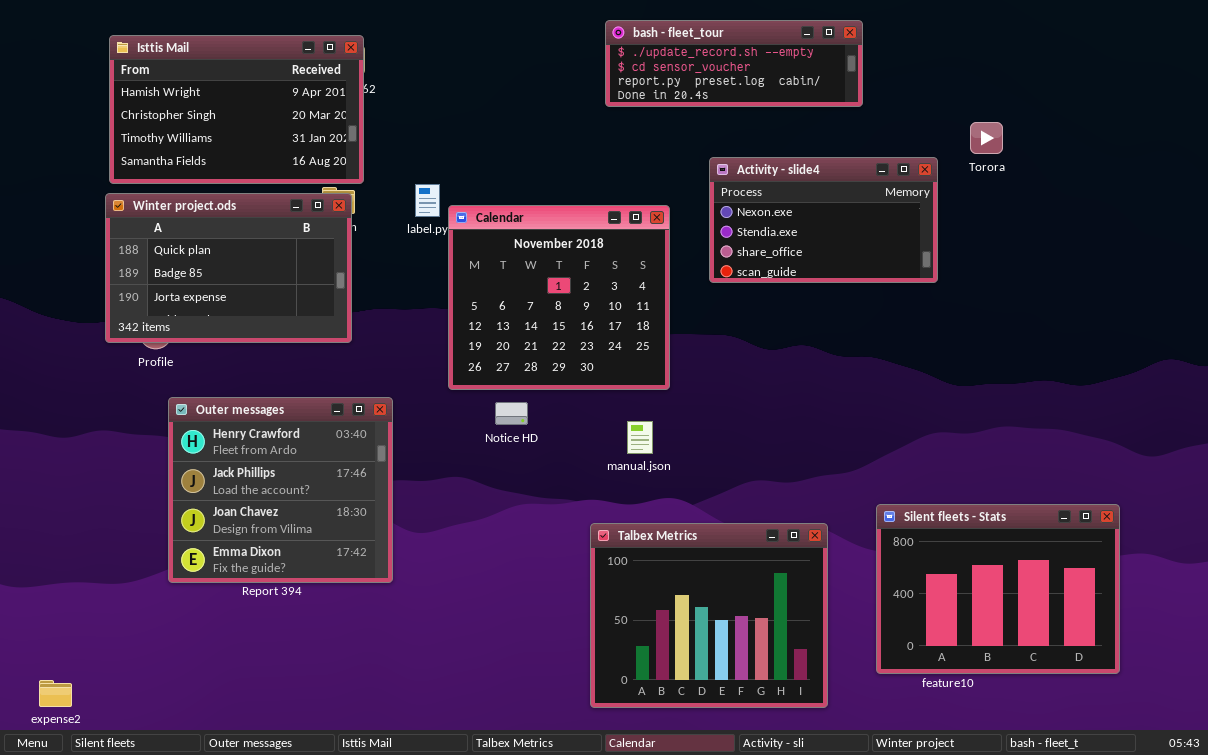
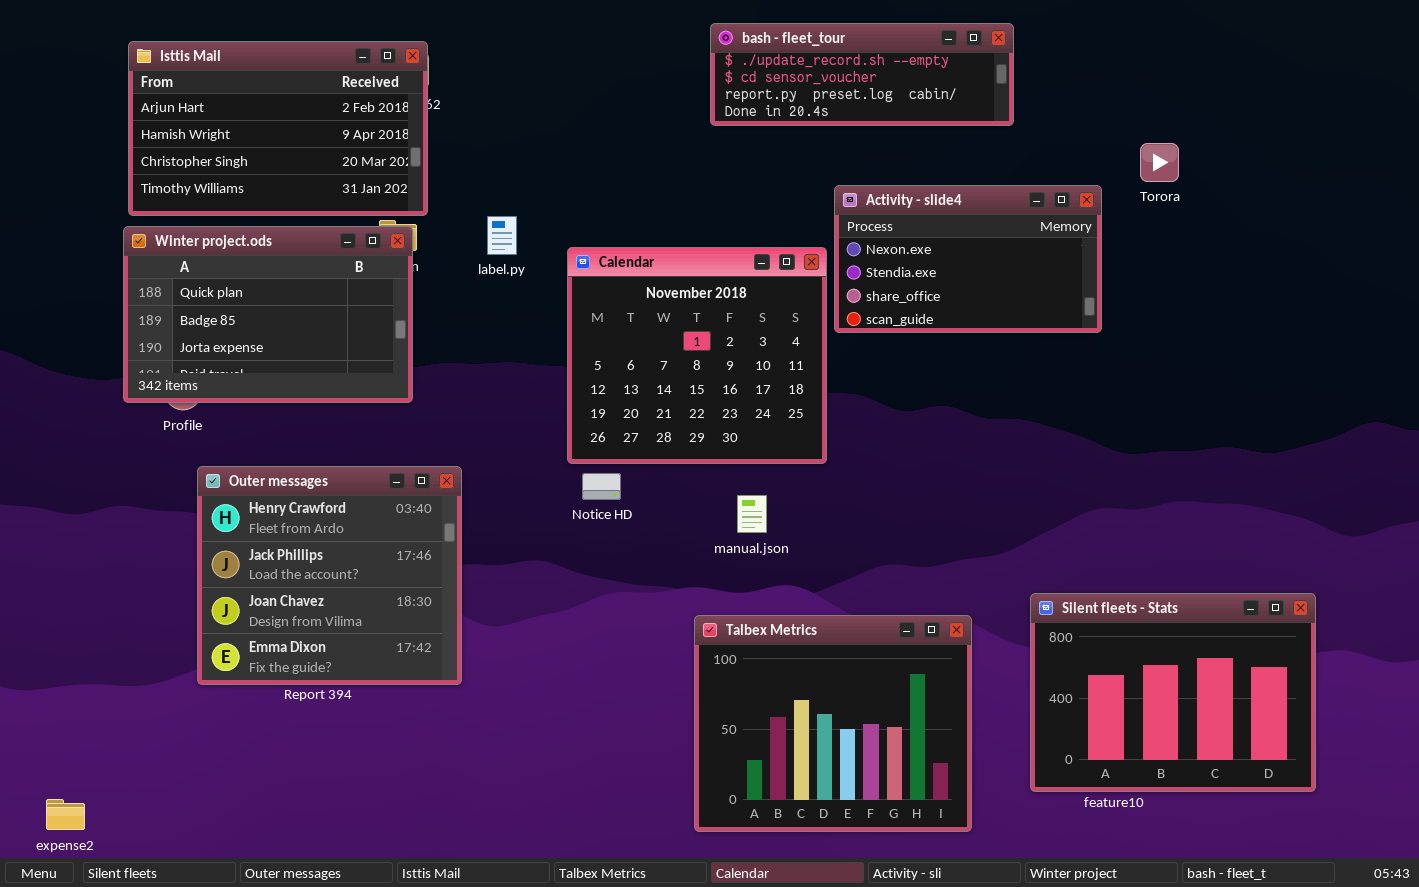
Isttis Mail: [109,35,364,184] -> [128,41,428,216], scrolled up 1 row
Calendar: [448,205,670,390] -> [567,247,827,464], moved

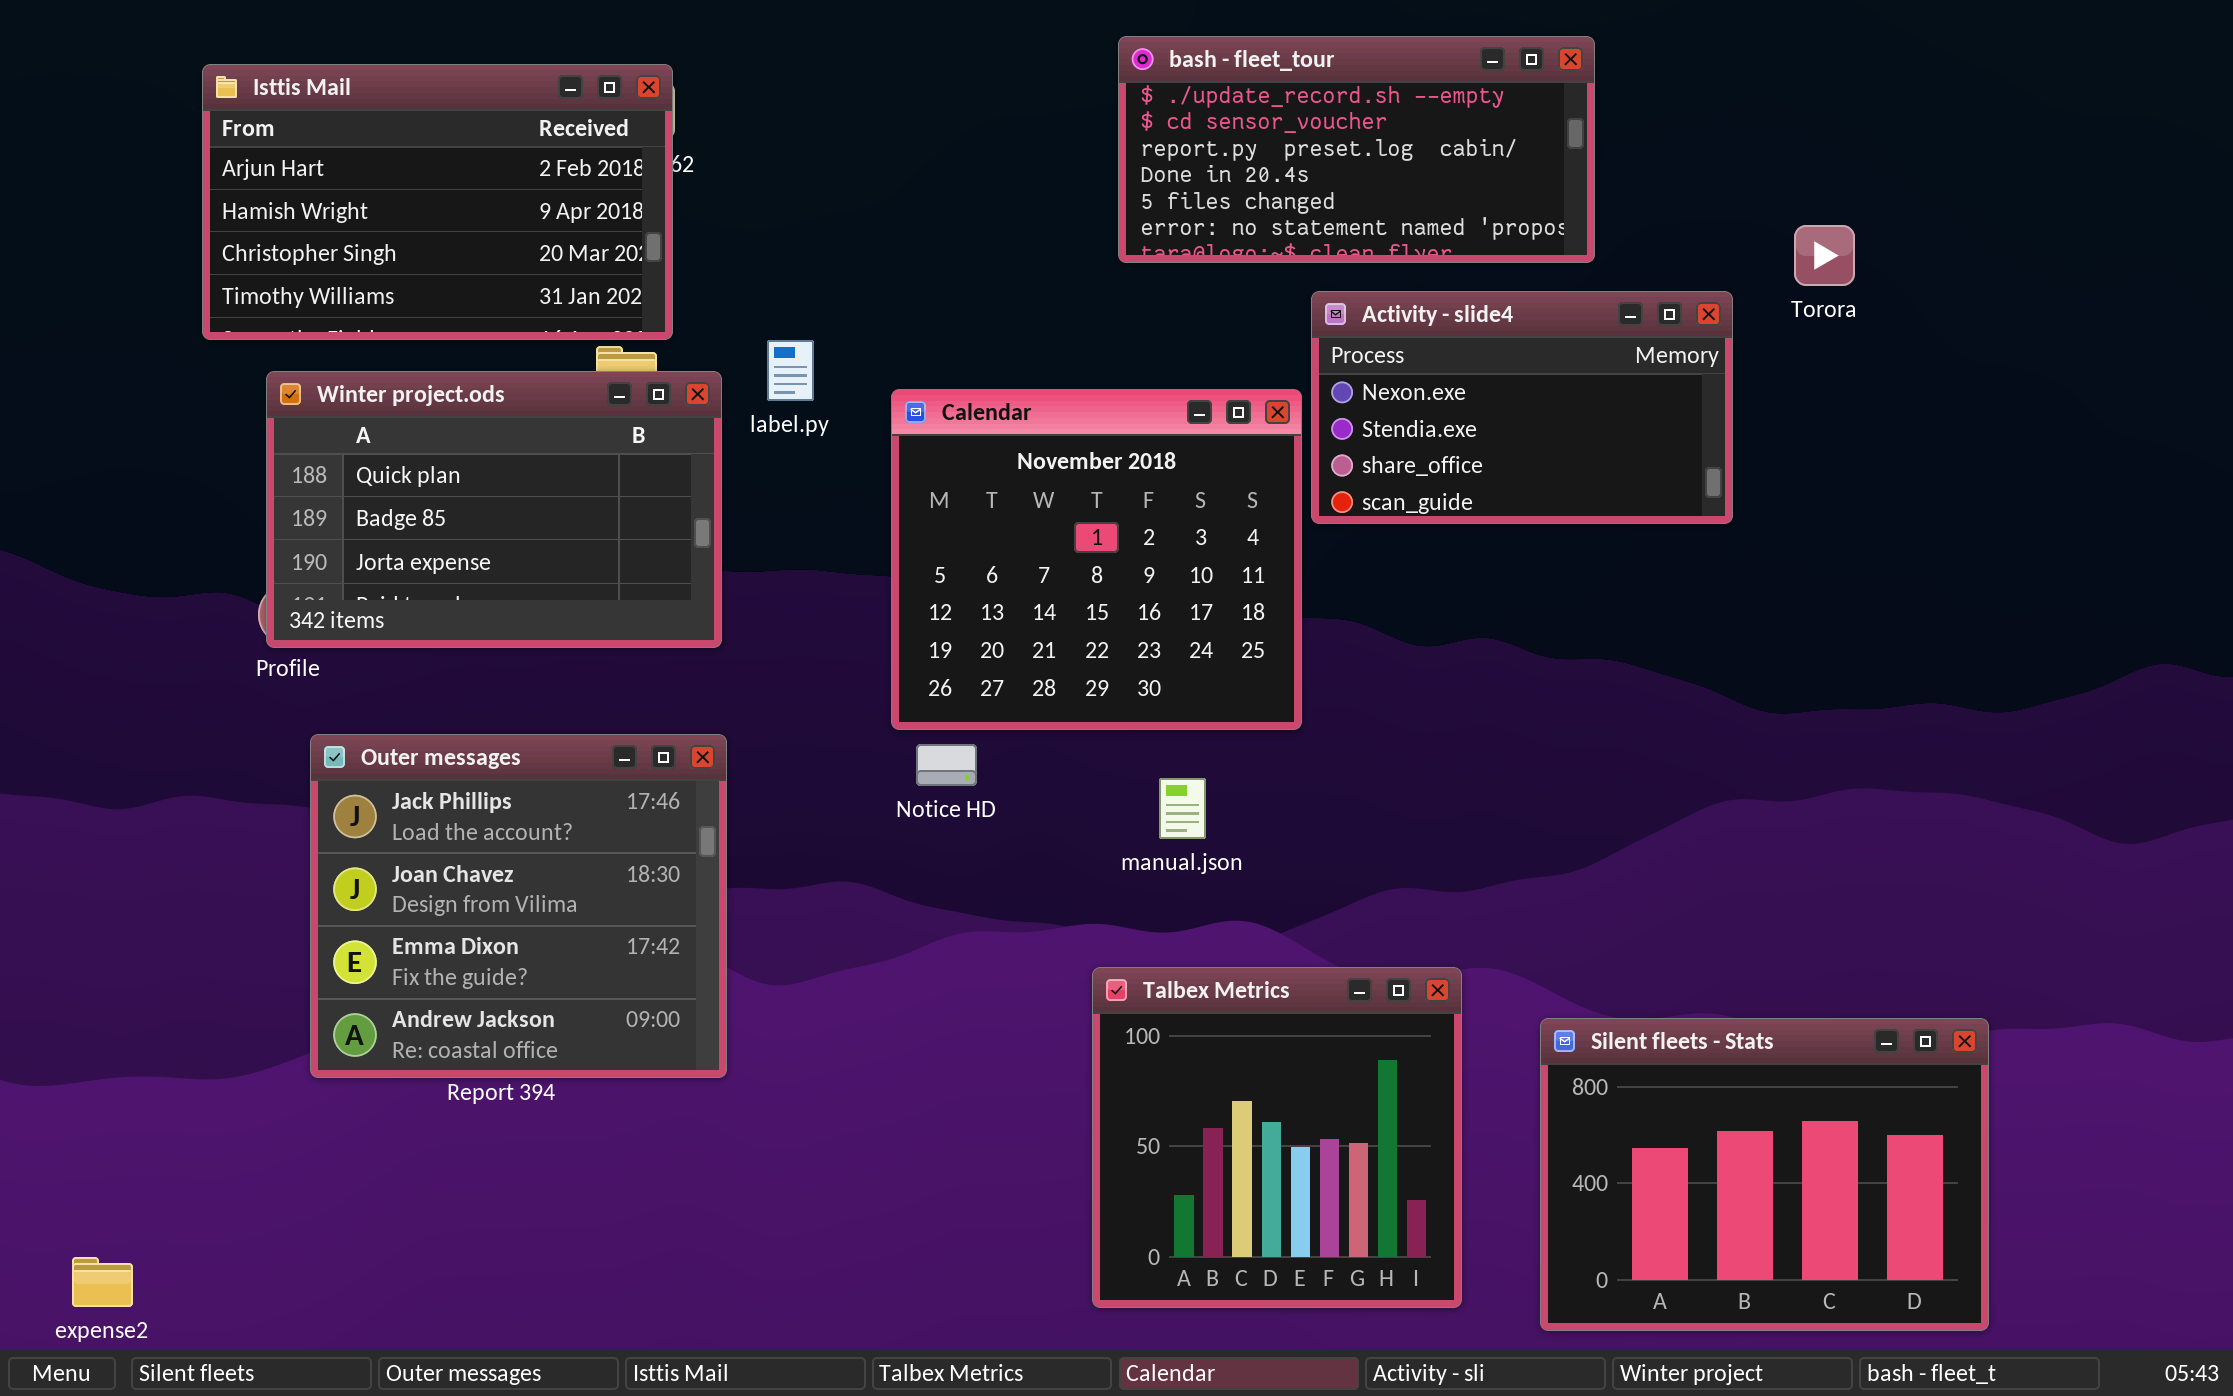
bash - fleet_tour: [710,23,1014,126] -> [1118,36,1595,263], resized
Winter project.ods: [123,226,413,403] -> [266,371,722,648], moved
Outer messages: [197,466,462,685] -> [310,734,727,1078], scrolled down 1 row
Silent fleets - Stats: [1030,593,1316,792] -> [1540,1018,1989,1331], moved
Talbex Metrics: [694,615,972,832] -> [1092,967,1462,1308], resized

